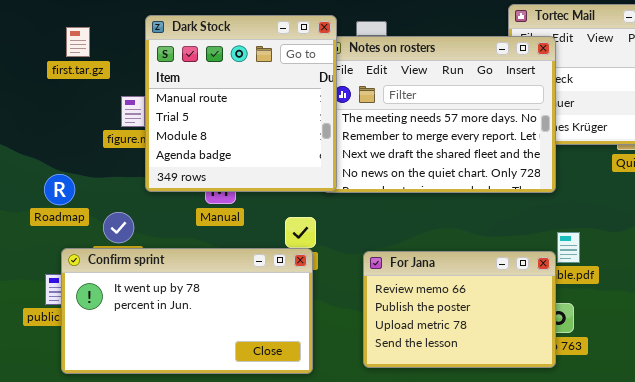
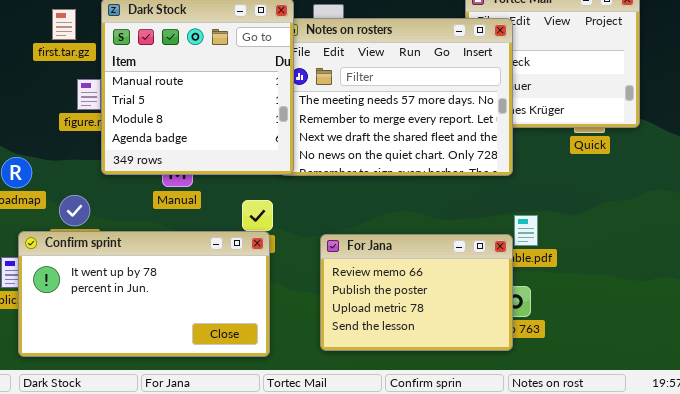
first.tar.gz: [66,27,90,57] -> [52,9,76,40], moved

